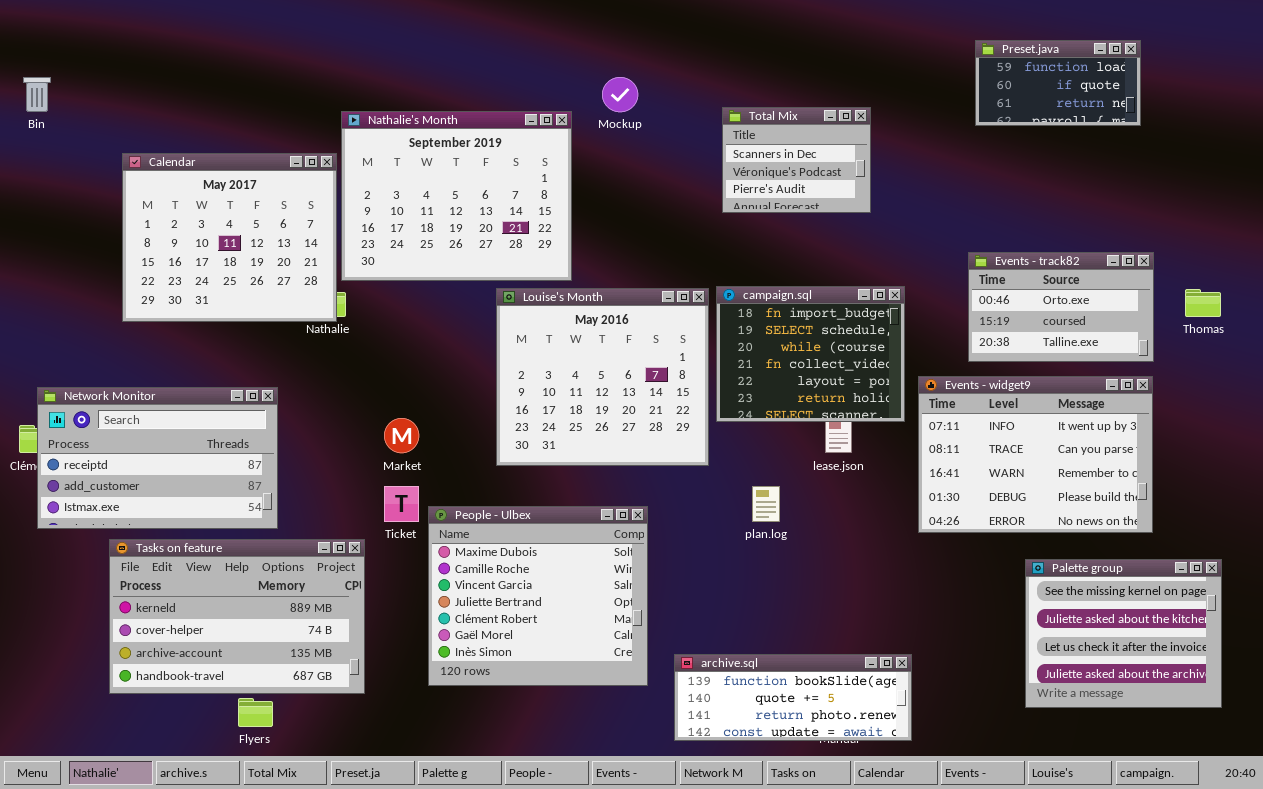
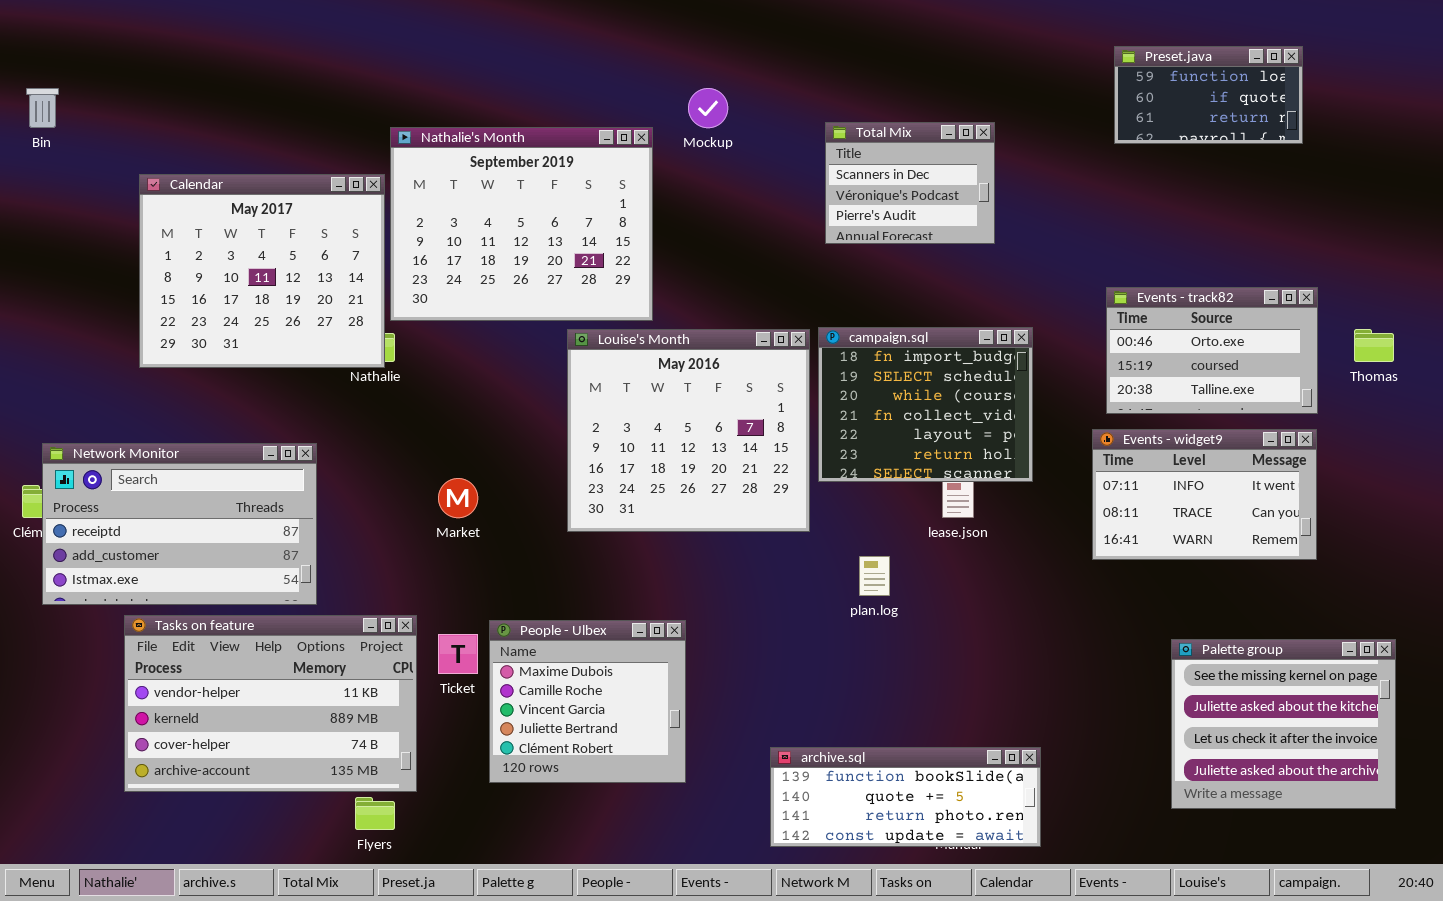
Events - widget9: [918,376,1153,533] -> [1092,429,1317,560], resized
Ticket: [384,486,419,522] -> [438,634,478,674], moved
People - Ulbex: [428,506,648,686] -> [489,620,686,783], resized
Tasks on feature: [109,539,365,694] -> [124,615,417,792], scrolled up 1 row
Flyers: [238,698,273,727] -> [355,797,395,830], moved

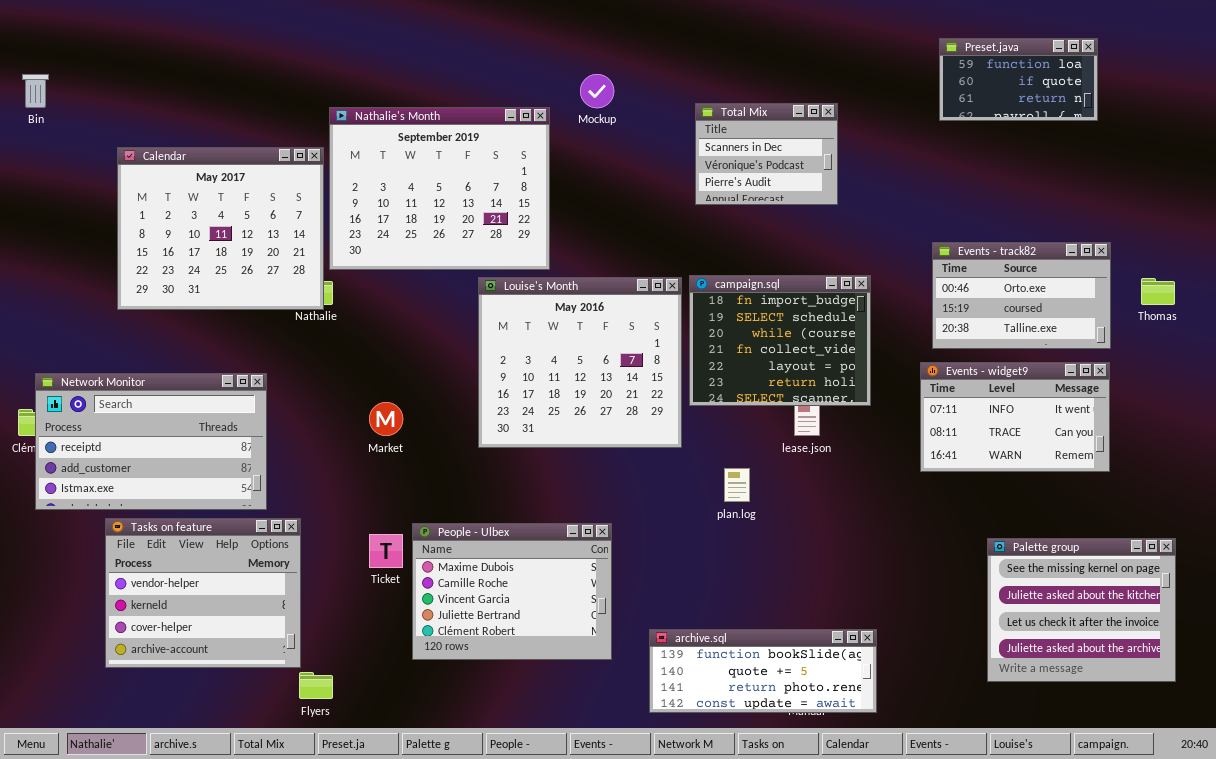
Tasks on feature: [124,615,417,792] -> [105,518,301,668], resized
People - Ulbex: [489,620,686,783] -> [412,523,612,660], resized

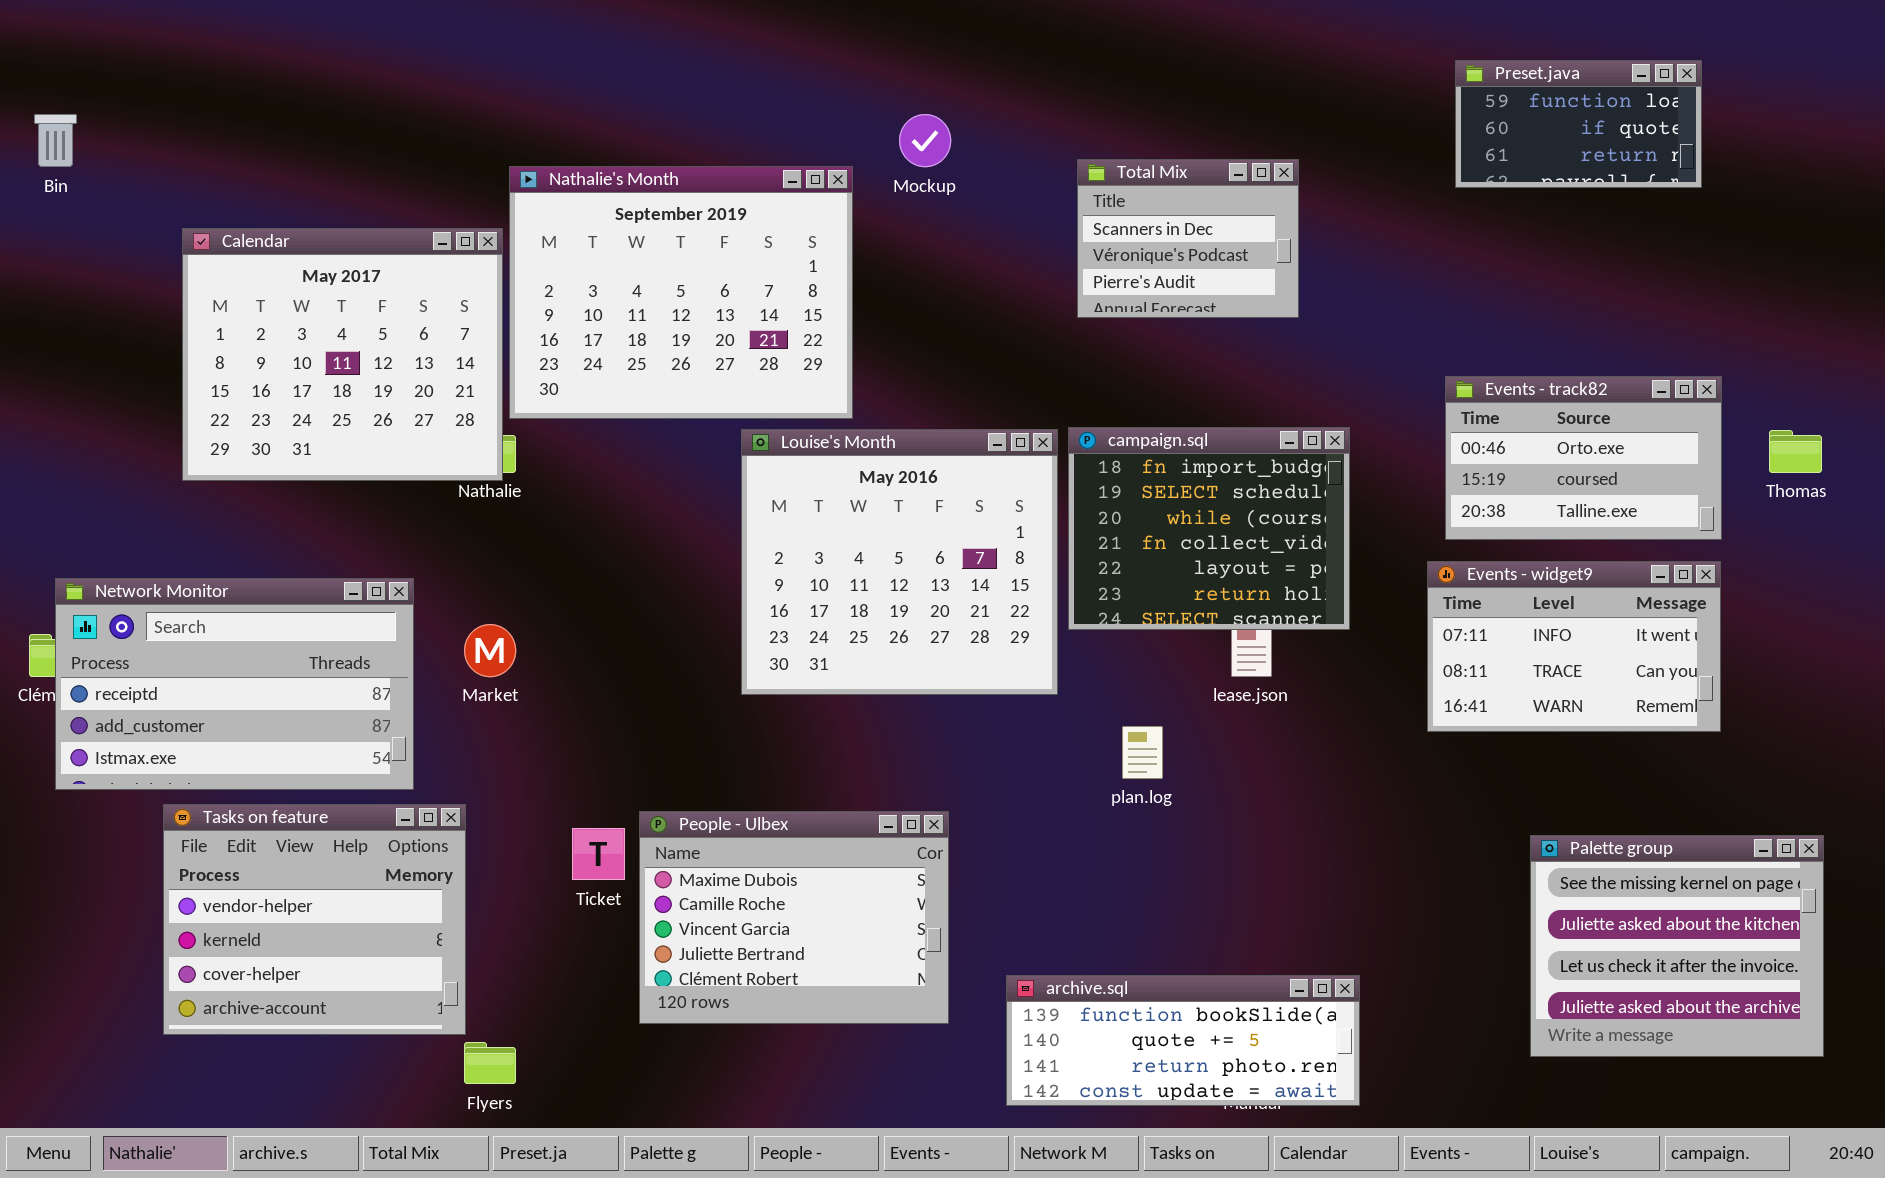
Market: [369,402,403,436] -> [464,624,516,677], moved

